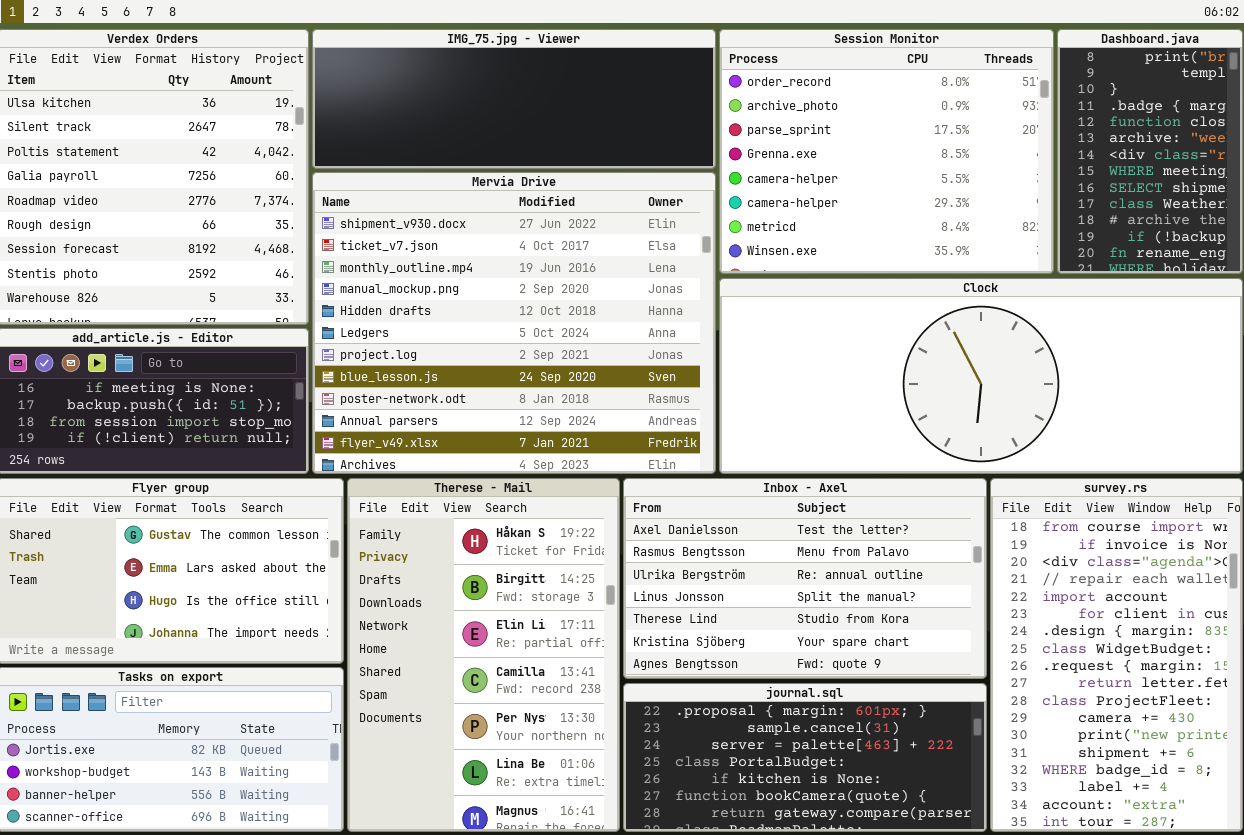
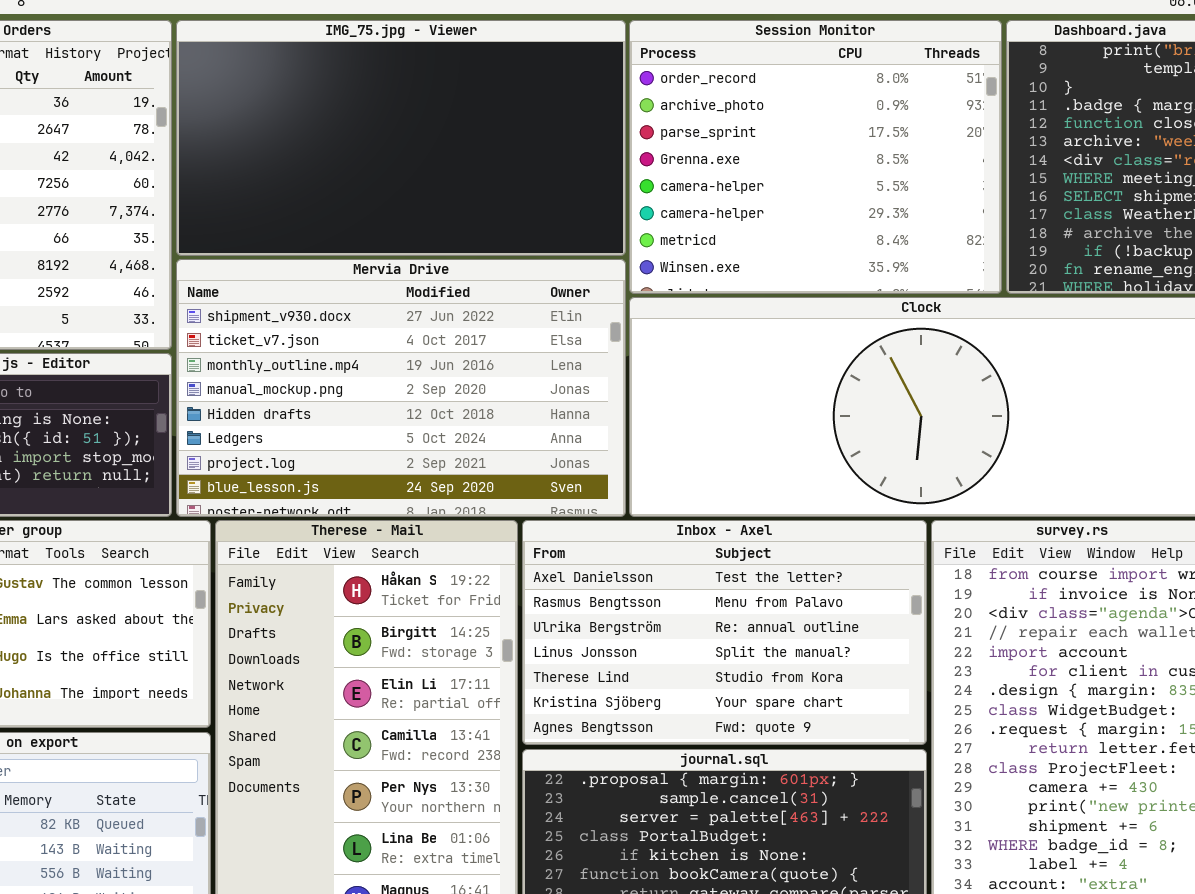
IMG_75.jpg - Viewer: [312,29,716,169] -> [176,20,626,256], resized
Mervia Drive: [312,172,716,474] -> [176,259,626,517], resized

